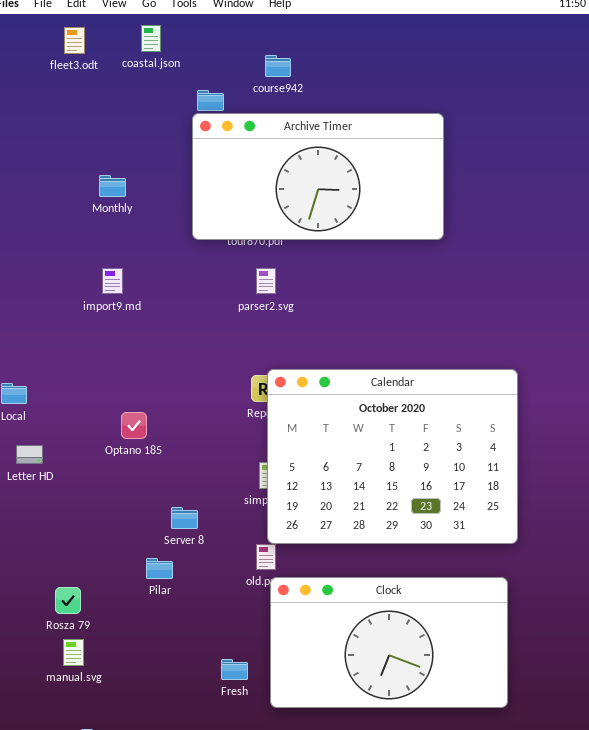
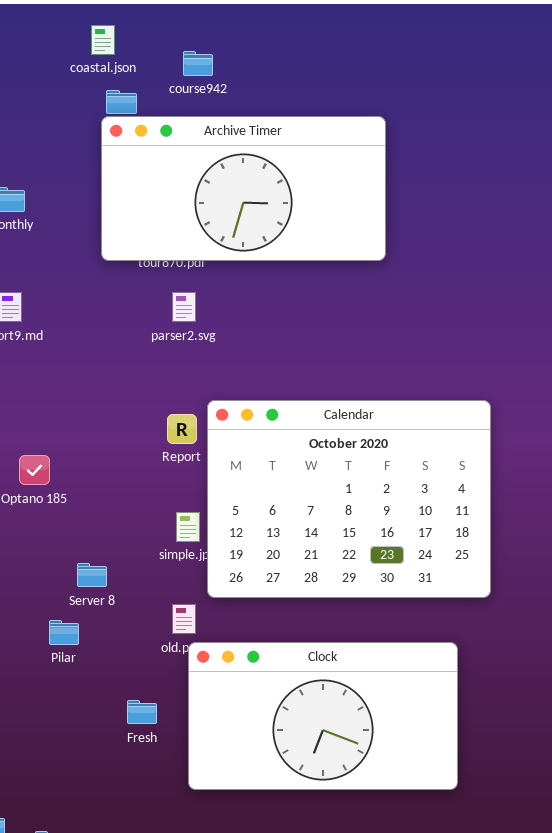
coastal.json: [141,25,161,52] -> [91,25,115,55], moved
Calendar: [267,369,518,544] -> [207,400,491,598], moved
Fresh: [221,659,248,680] -> [127,700,157,724], moved

